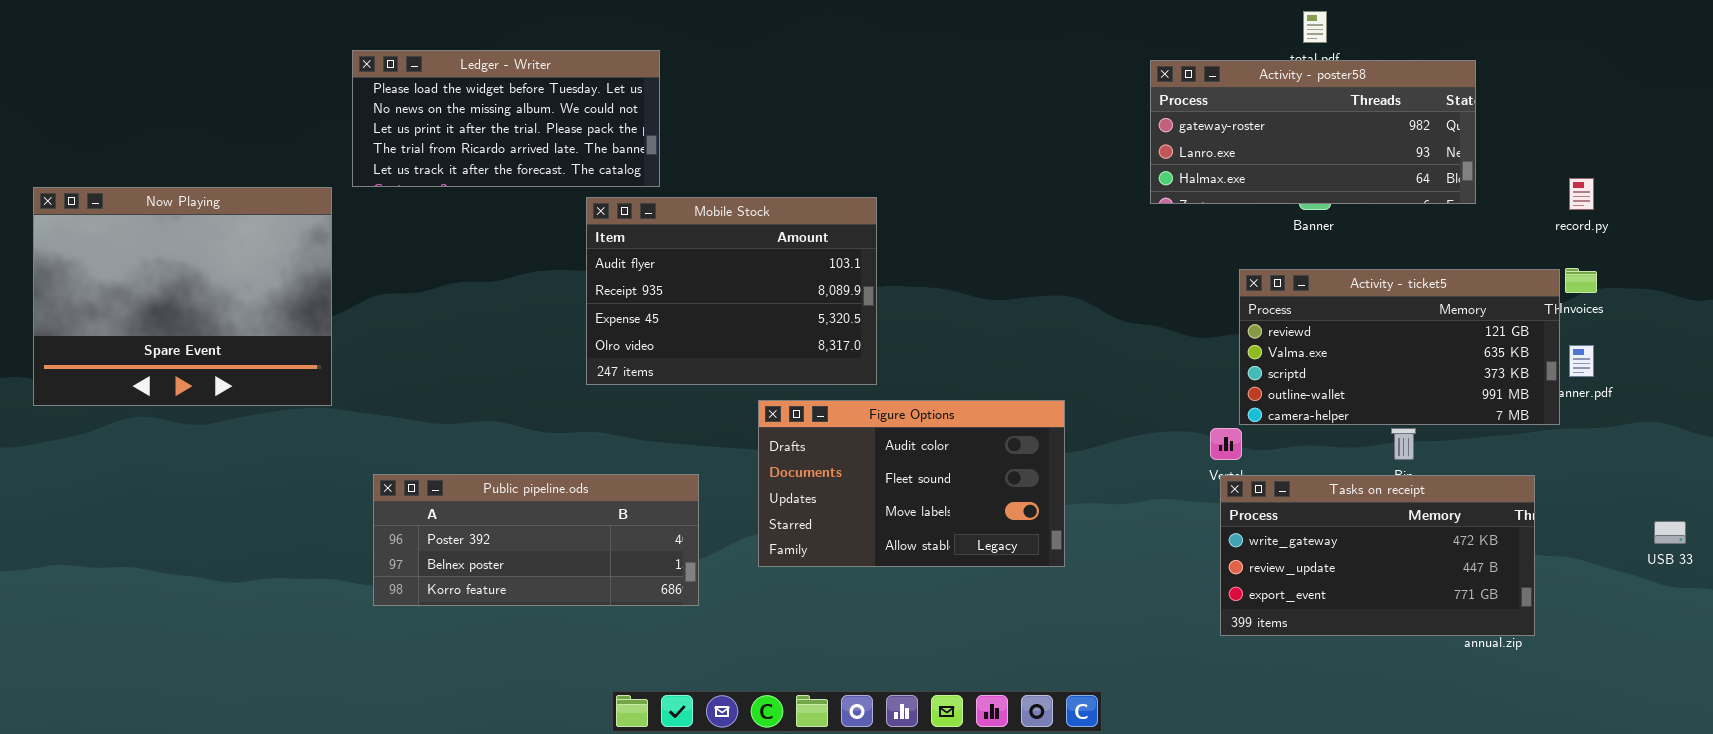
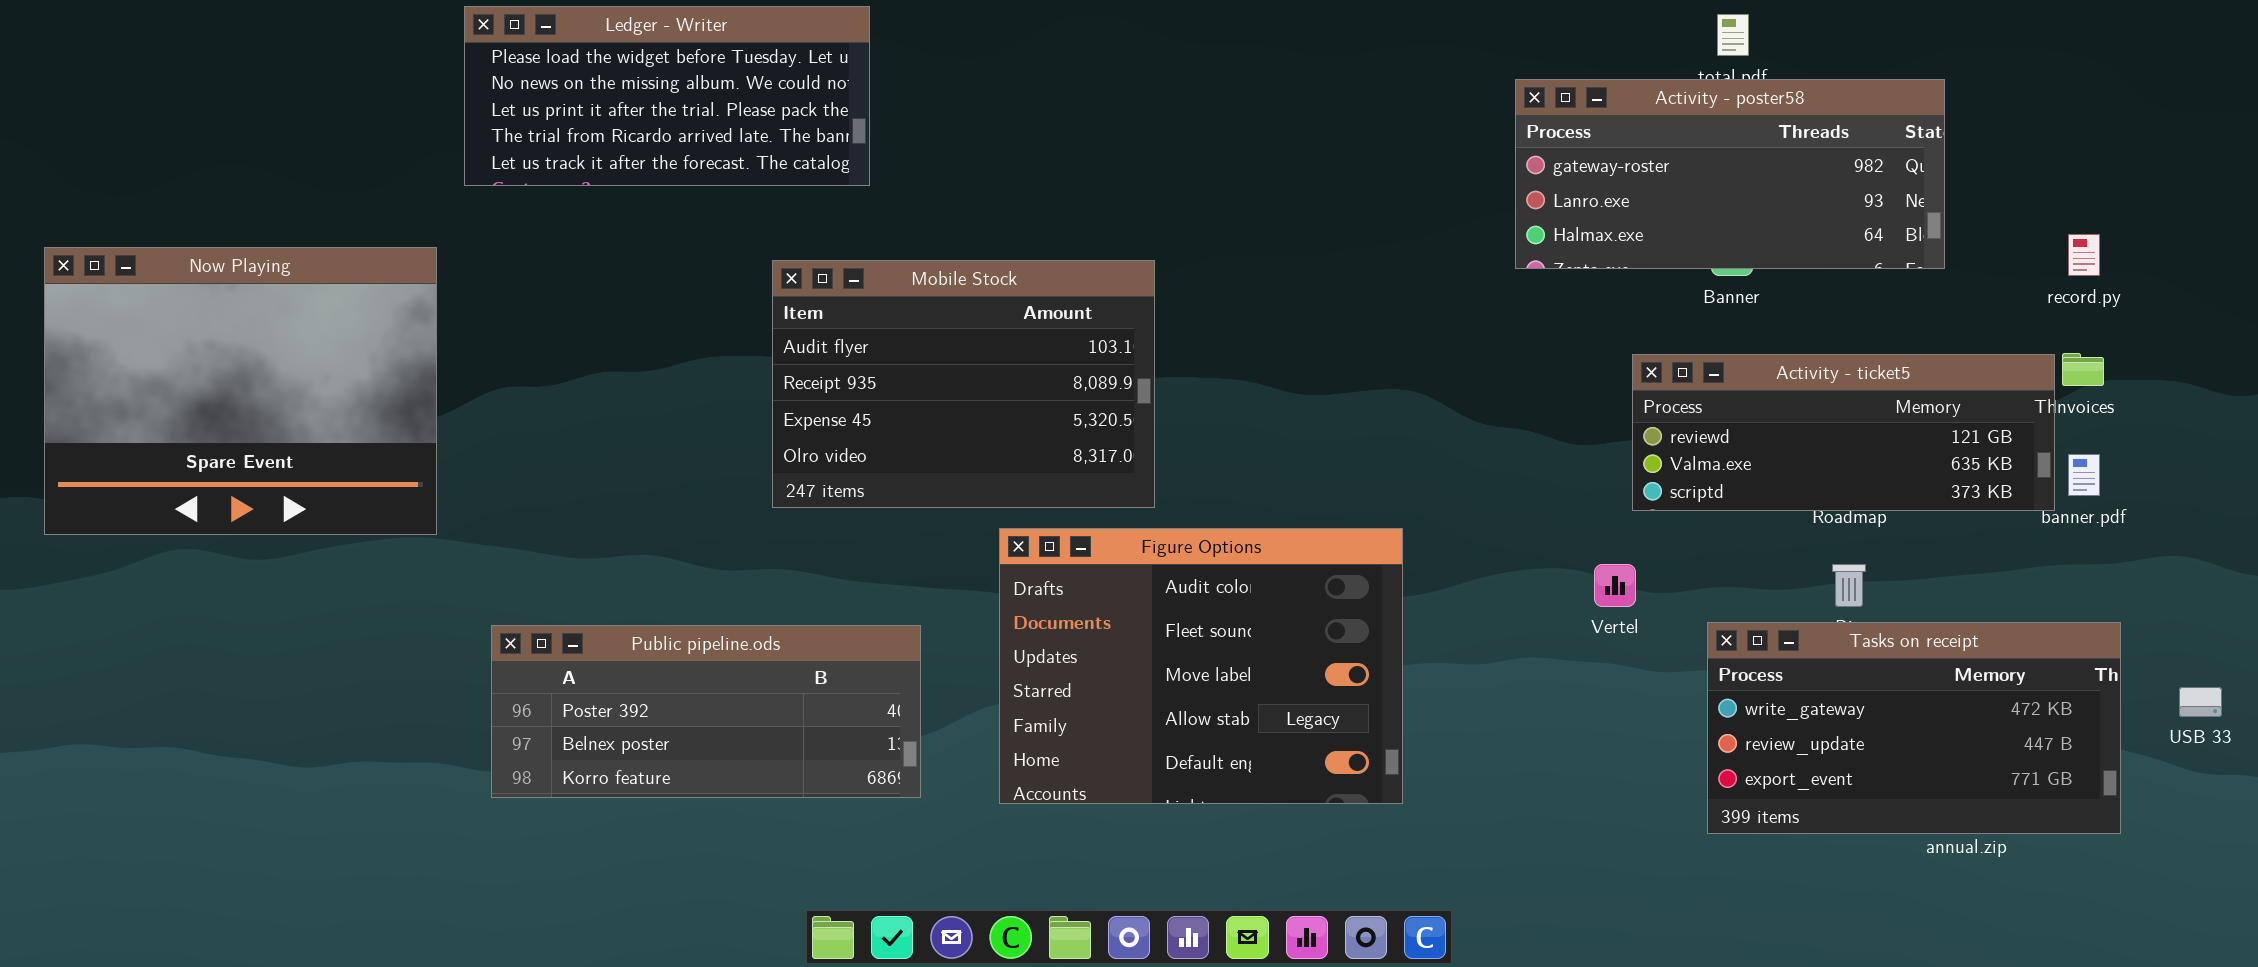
Ledger - Writer: [352,50,660,187] -> [464,6,870,186], moved
Activity - ticket5: [1239,269,1560,425] -> [1632,354,2055,511], resized
Figure Options: [758,400,1065,567] -> [999,528,1403,804], resized
Tasks on receipt: [1220,475,1535,636] -> [1707,622,2121,834], moved

